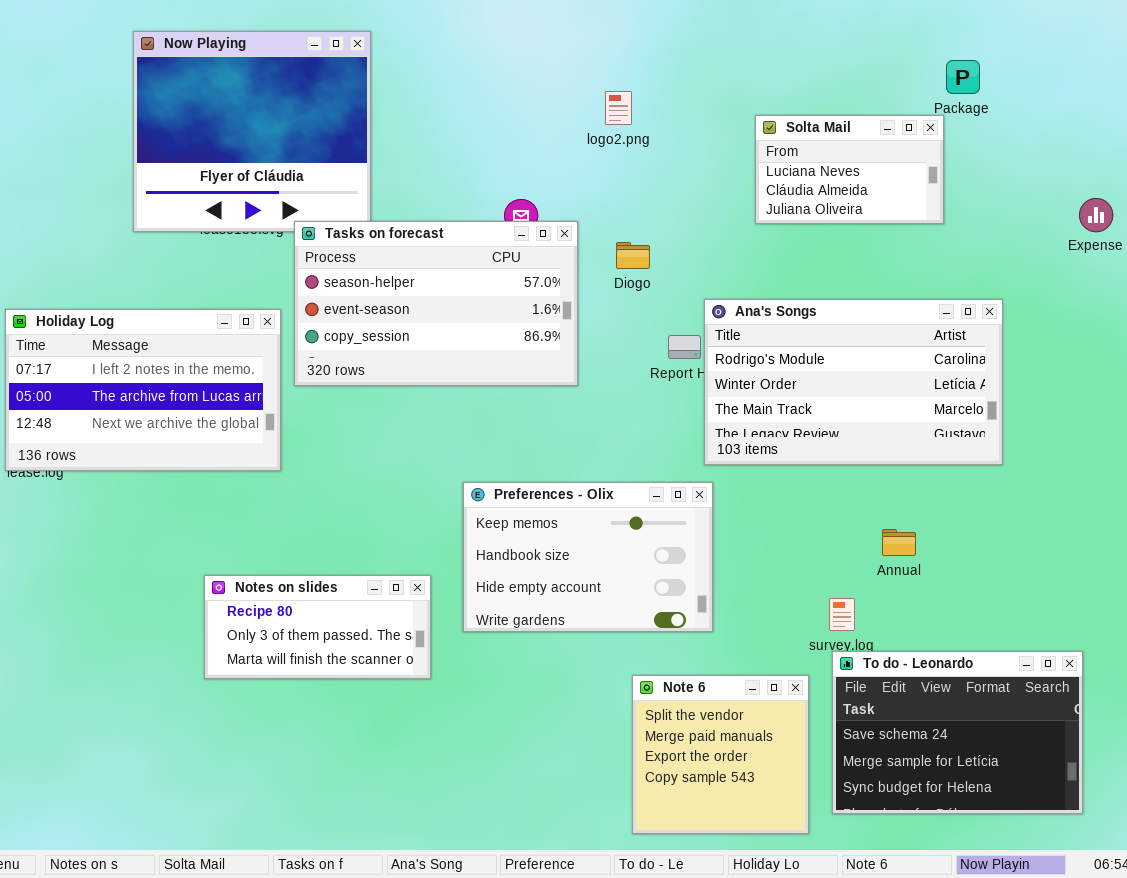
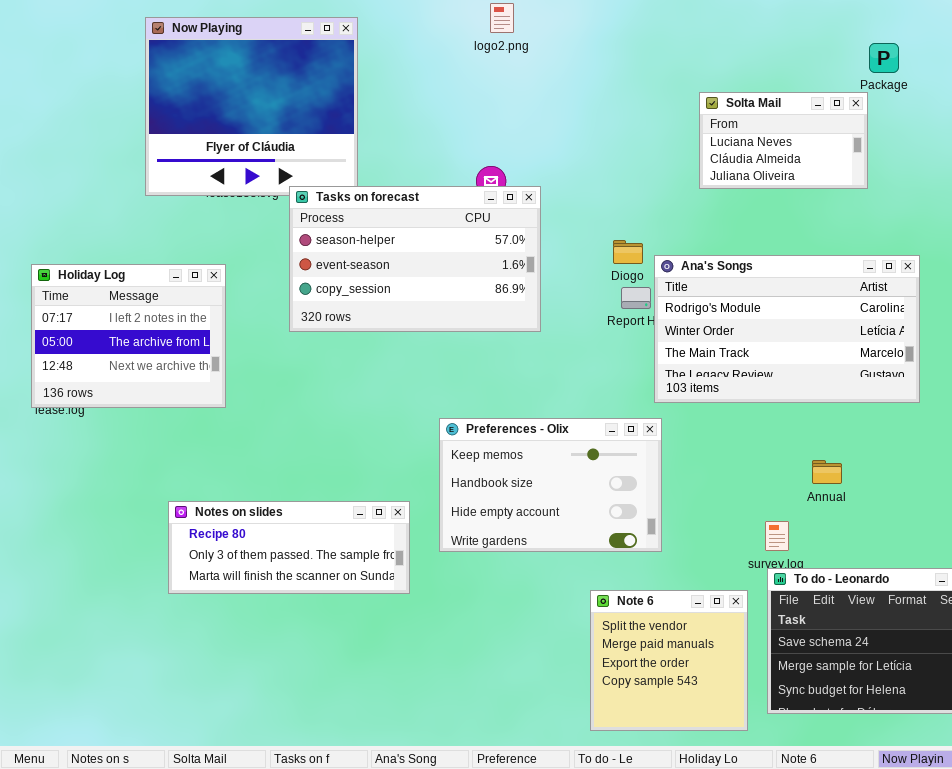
logo2.png: [605,91,632,125] -> [490,3,514,33], moved
Diogo: [616,242,650,269] -> [613,240,643,264], moved
Holiday Log: [5,309,281,471] -> [31,264,226,408], resized
Notes on slides: [204,575,431,679] -> [168,501,410,594], resized

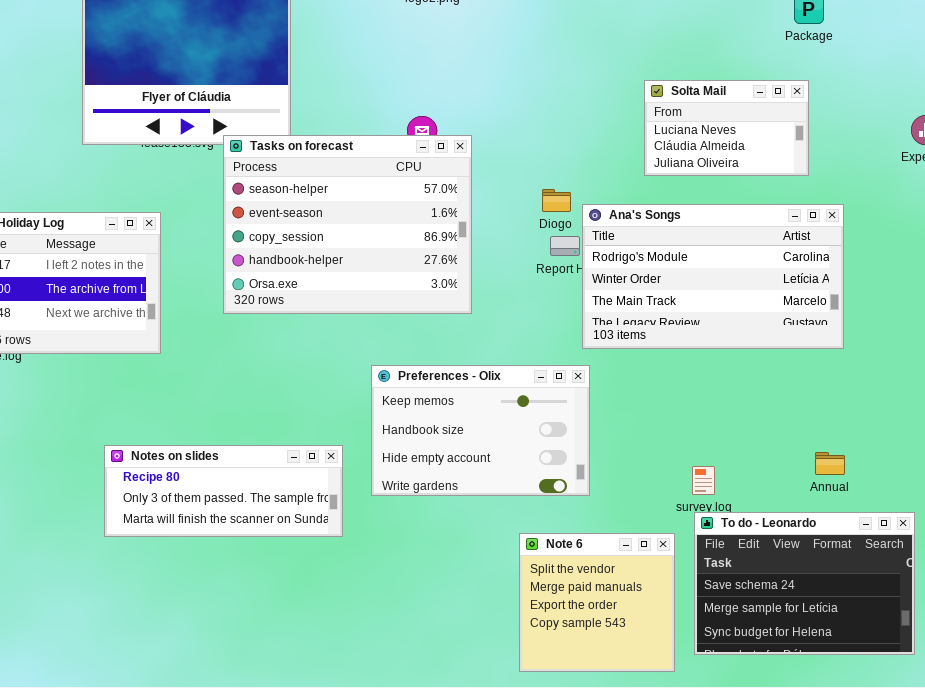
Solta Mail: [699,92,868,189] -> [644,80,809,176], moved
Tasks on forecast: [289,186,541,332] -> [223,135,472,314], resized
Annual: [812,460,842,484] -> [815,452,845,475], moved

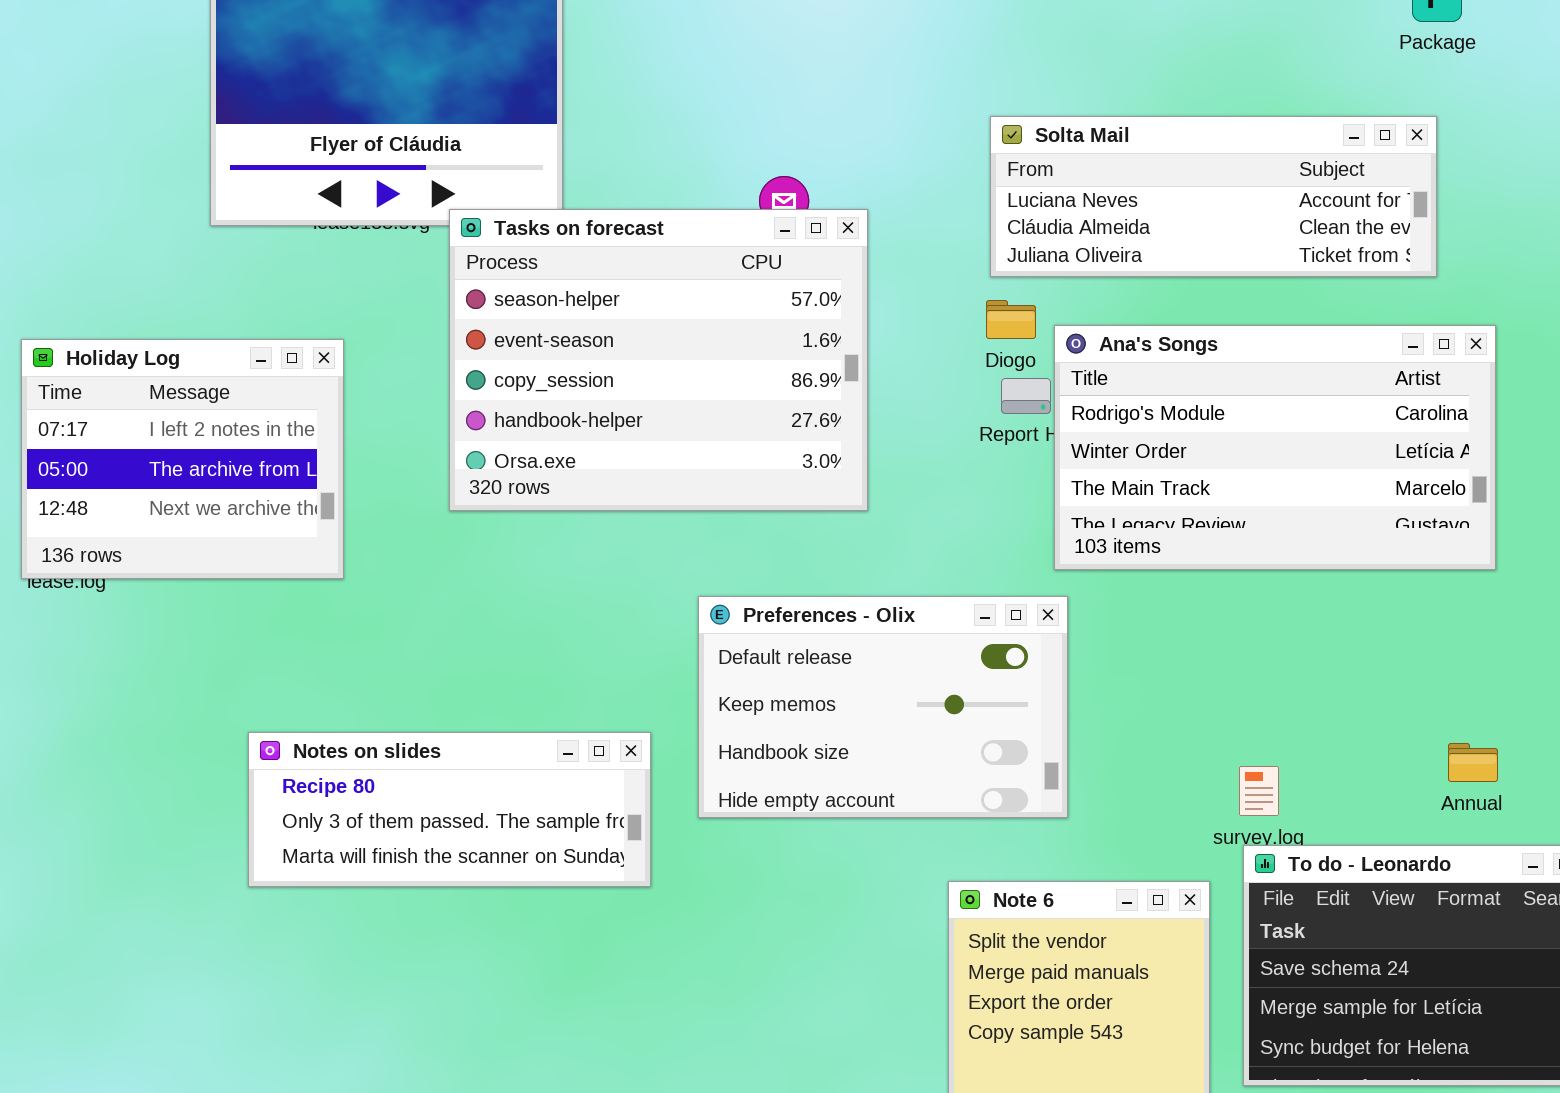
Solta Mail: [644,80,809,176] -> [990,116,1437,277], resized
Preferences - Olix: [371,365,590,496] -> [698,596,1068,818], scrolled up 1 row

